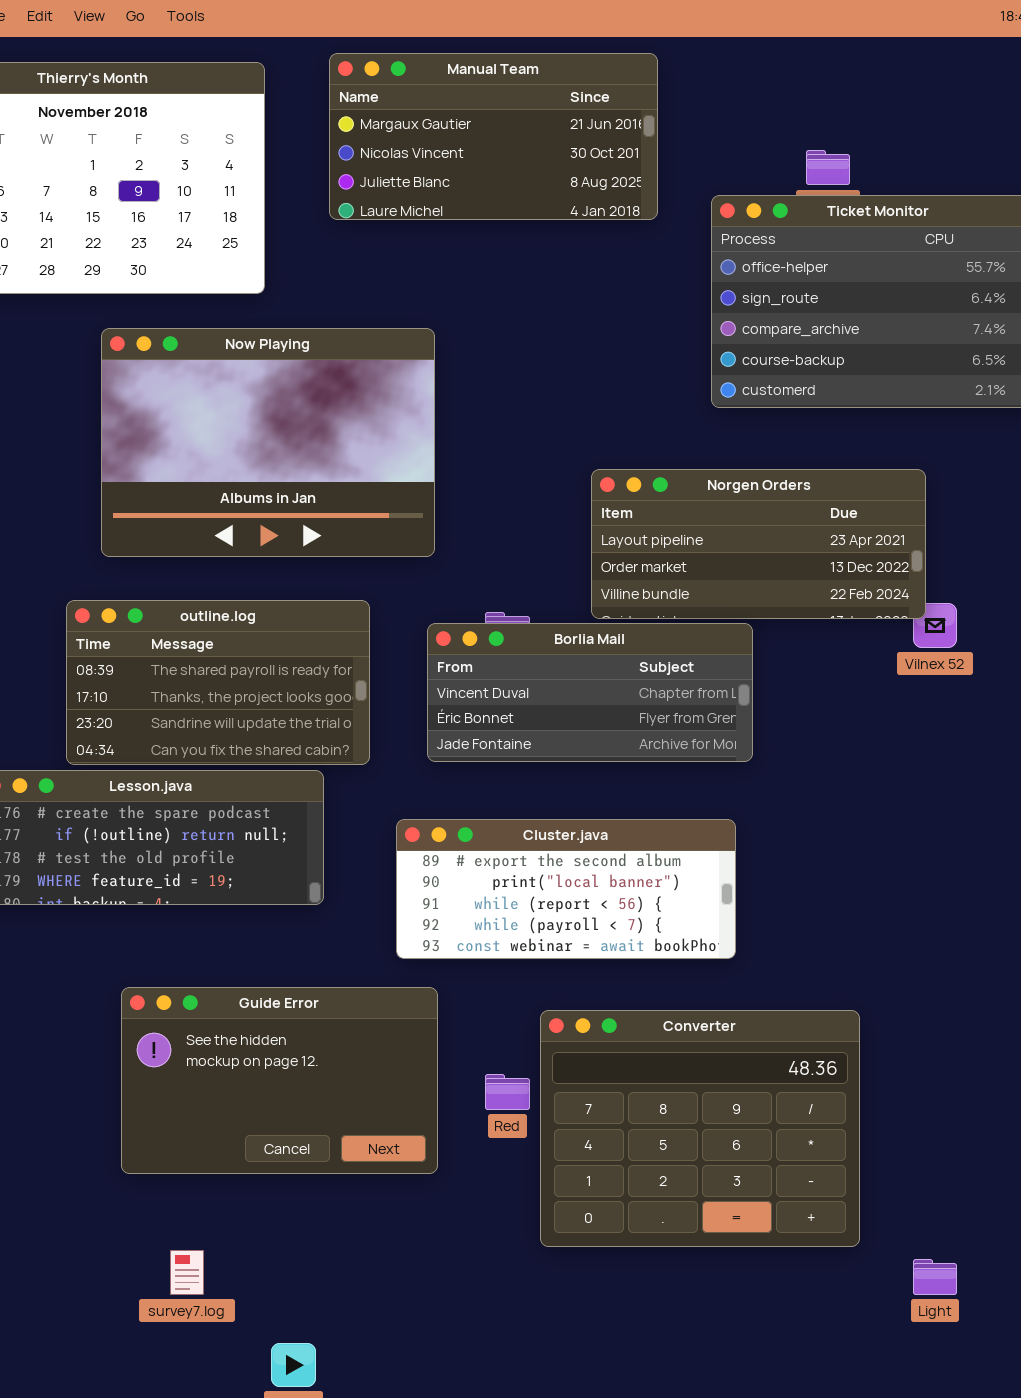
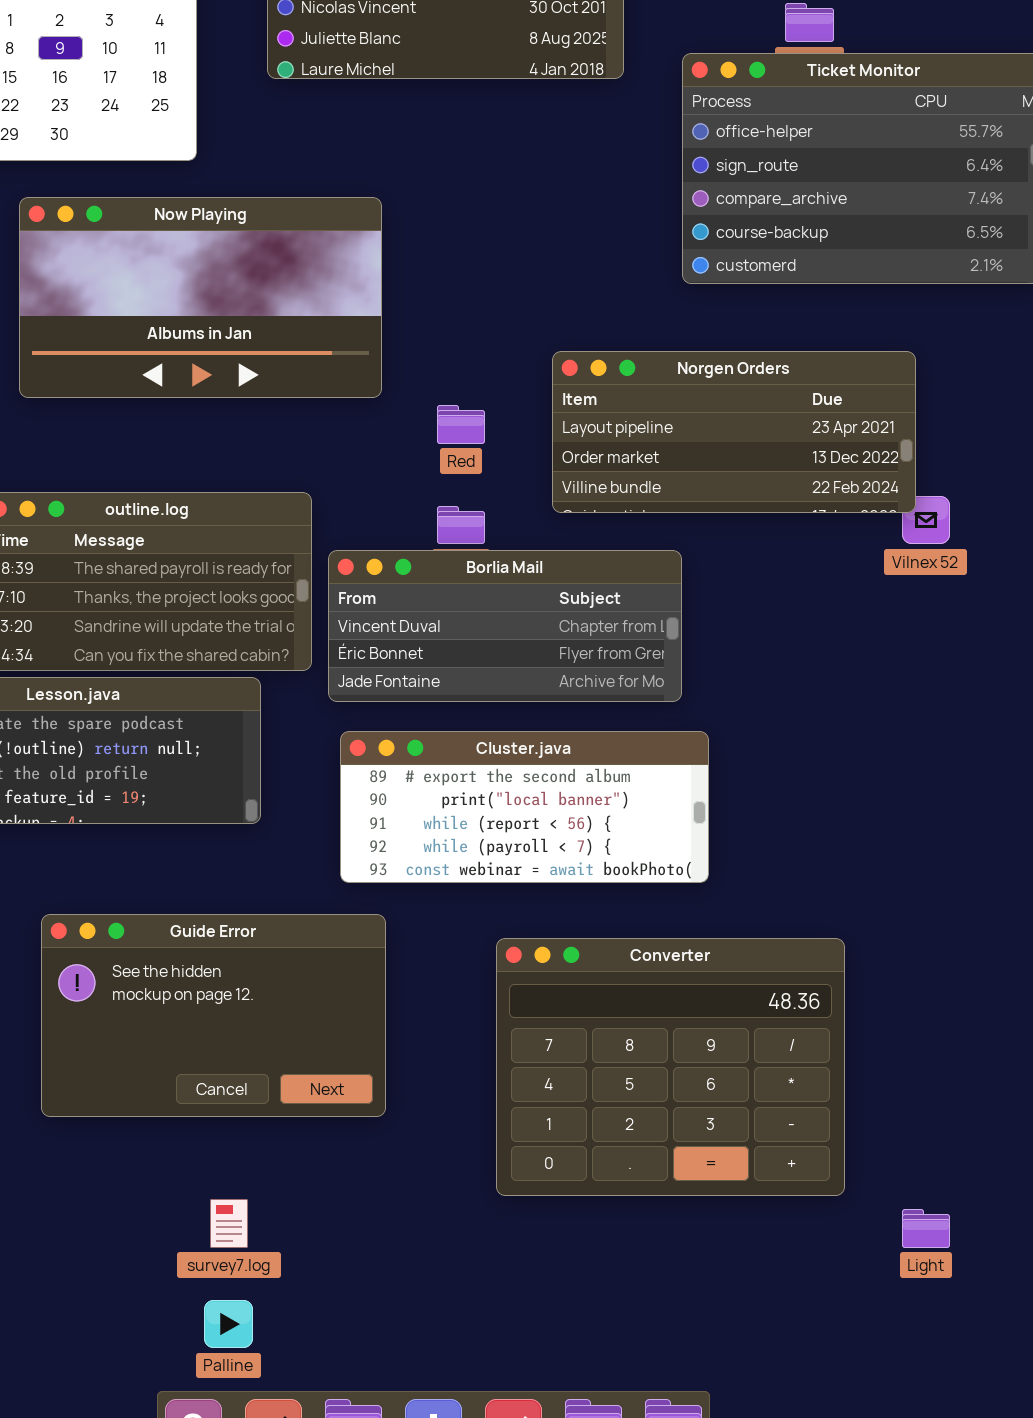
Now Playing: [101,328,435,557] -> [19,197,382,398], resized
Borlia Mail: [427,623,753,762] -> [328,550,682,702], moved
Red: [485,1074,530,1110] -> [437,405,485,444], moved
survey7.log: [170,1250,204,1295] -> [210,1199,248,1248], moved

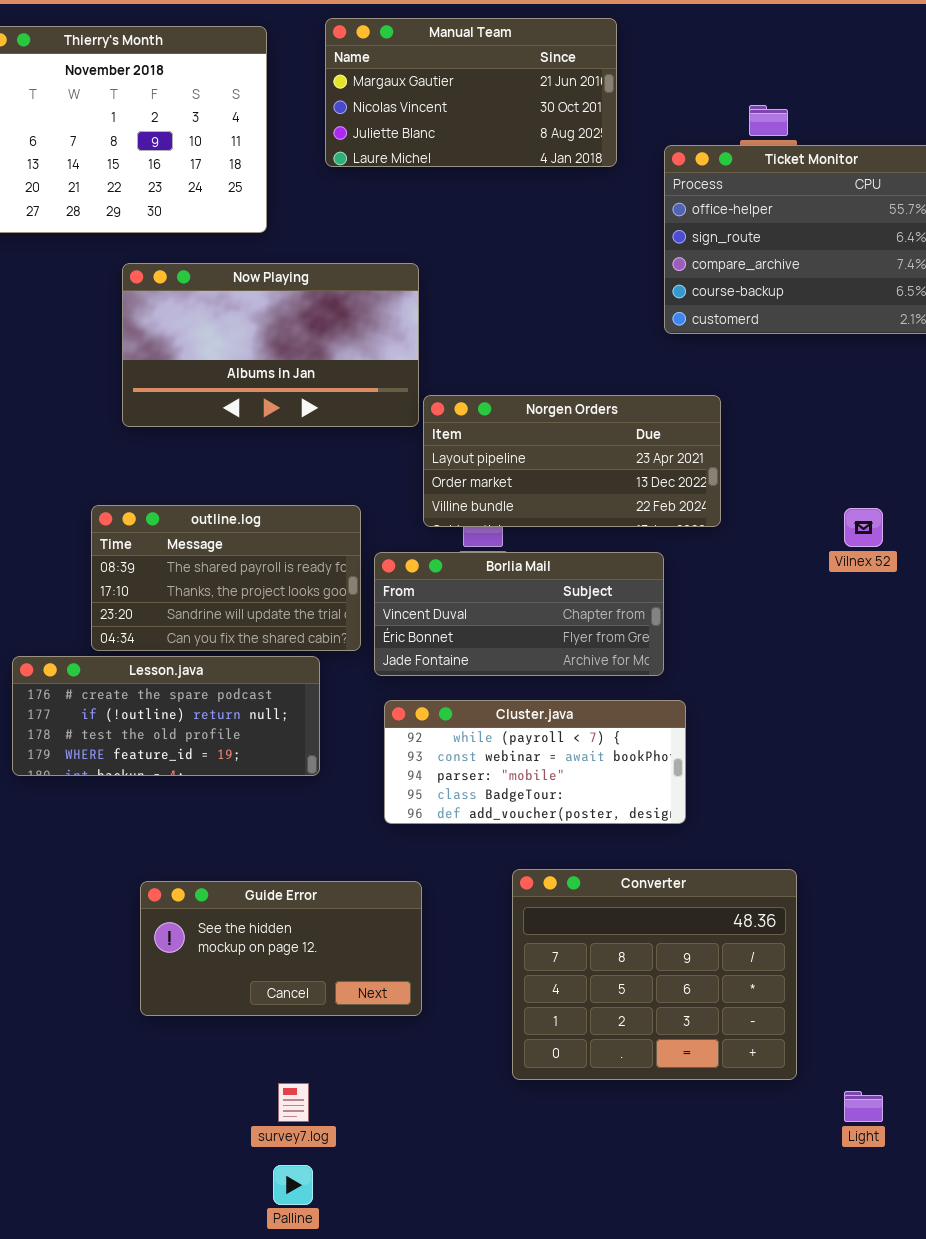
Norgen Orders: [552,351,916,513] -> [423,395,721,527], moved
Cluster.java: [340,731,709,883] -> [384,700,686,824], scrolled down 3 rows
Guide Error: [41,914,386,1117] -> [140,881,422,1016], resized

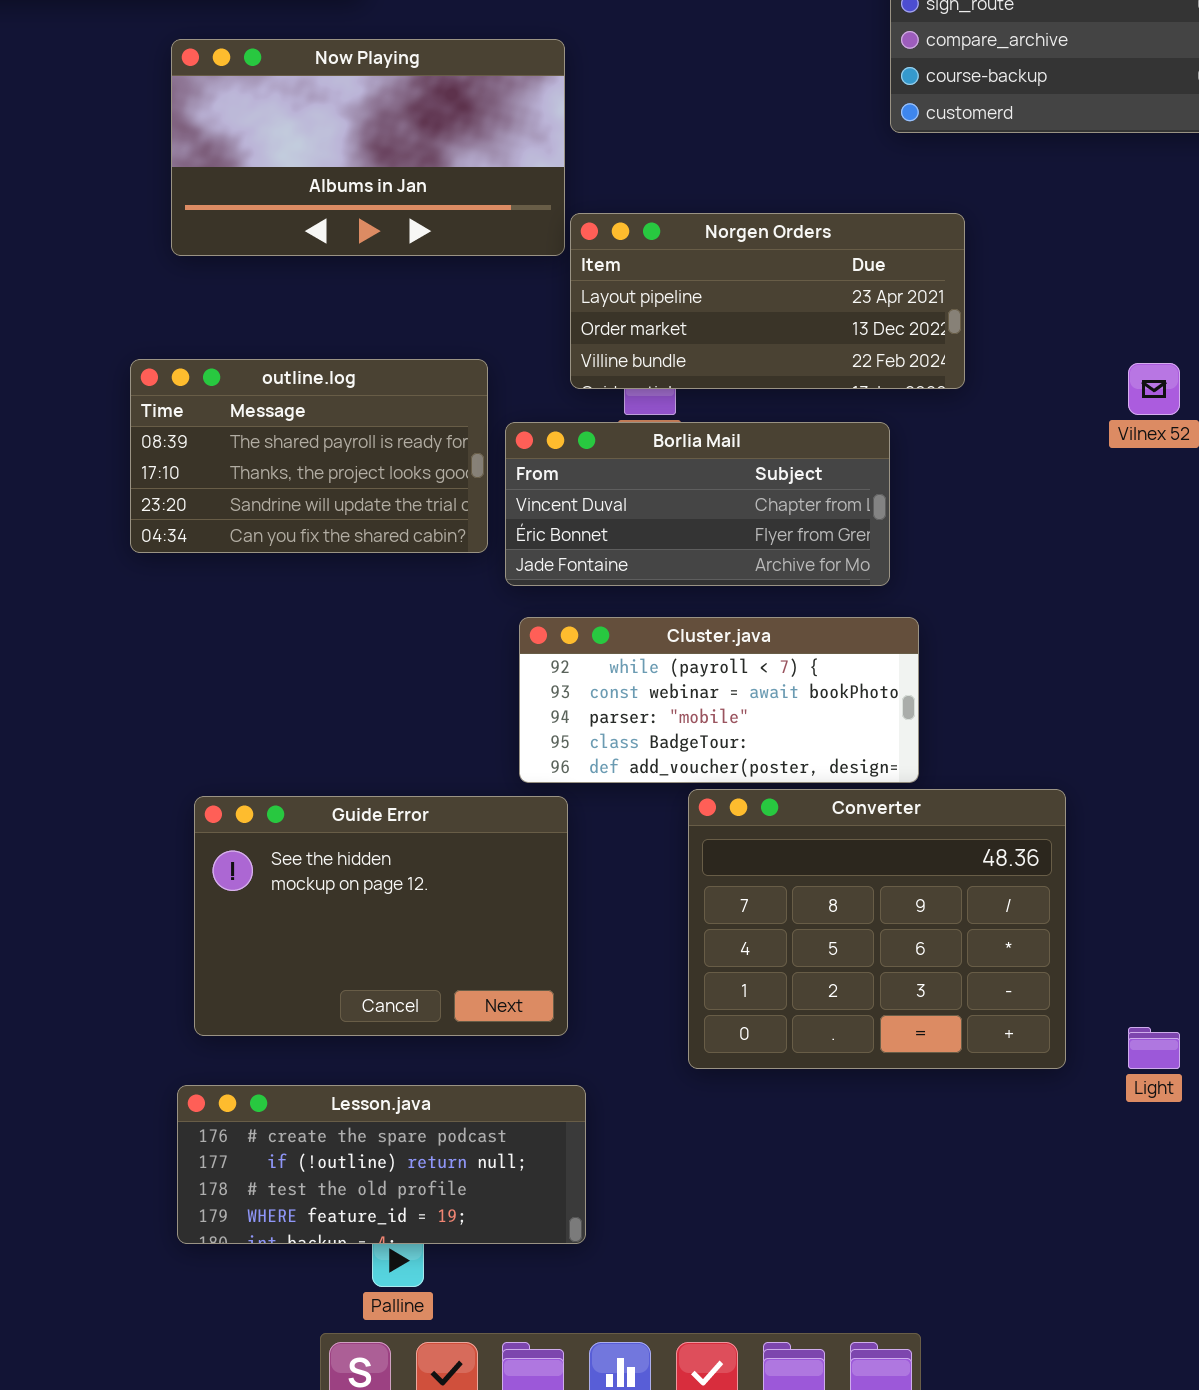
Lesson.java: [12,656,320,776] -> [177,1085,586,1244], moved
Converter: [512,869,797,1080] -> [688,789,1066,1069], moved
Guide Error: [140,881,422,1016] -> [194,796,568,1036], resized
Light: [844,1091,883,1122] -> [1128,1027,1180,1069], moved

